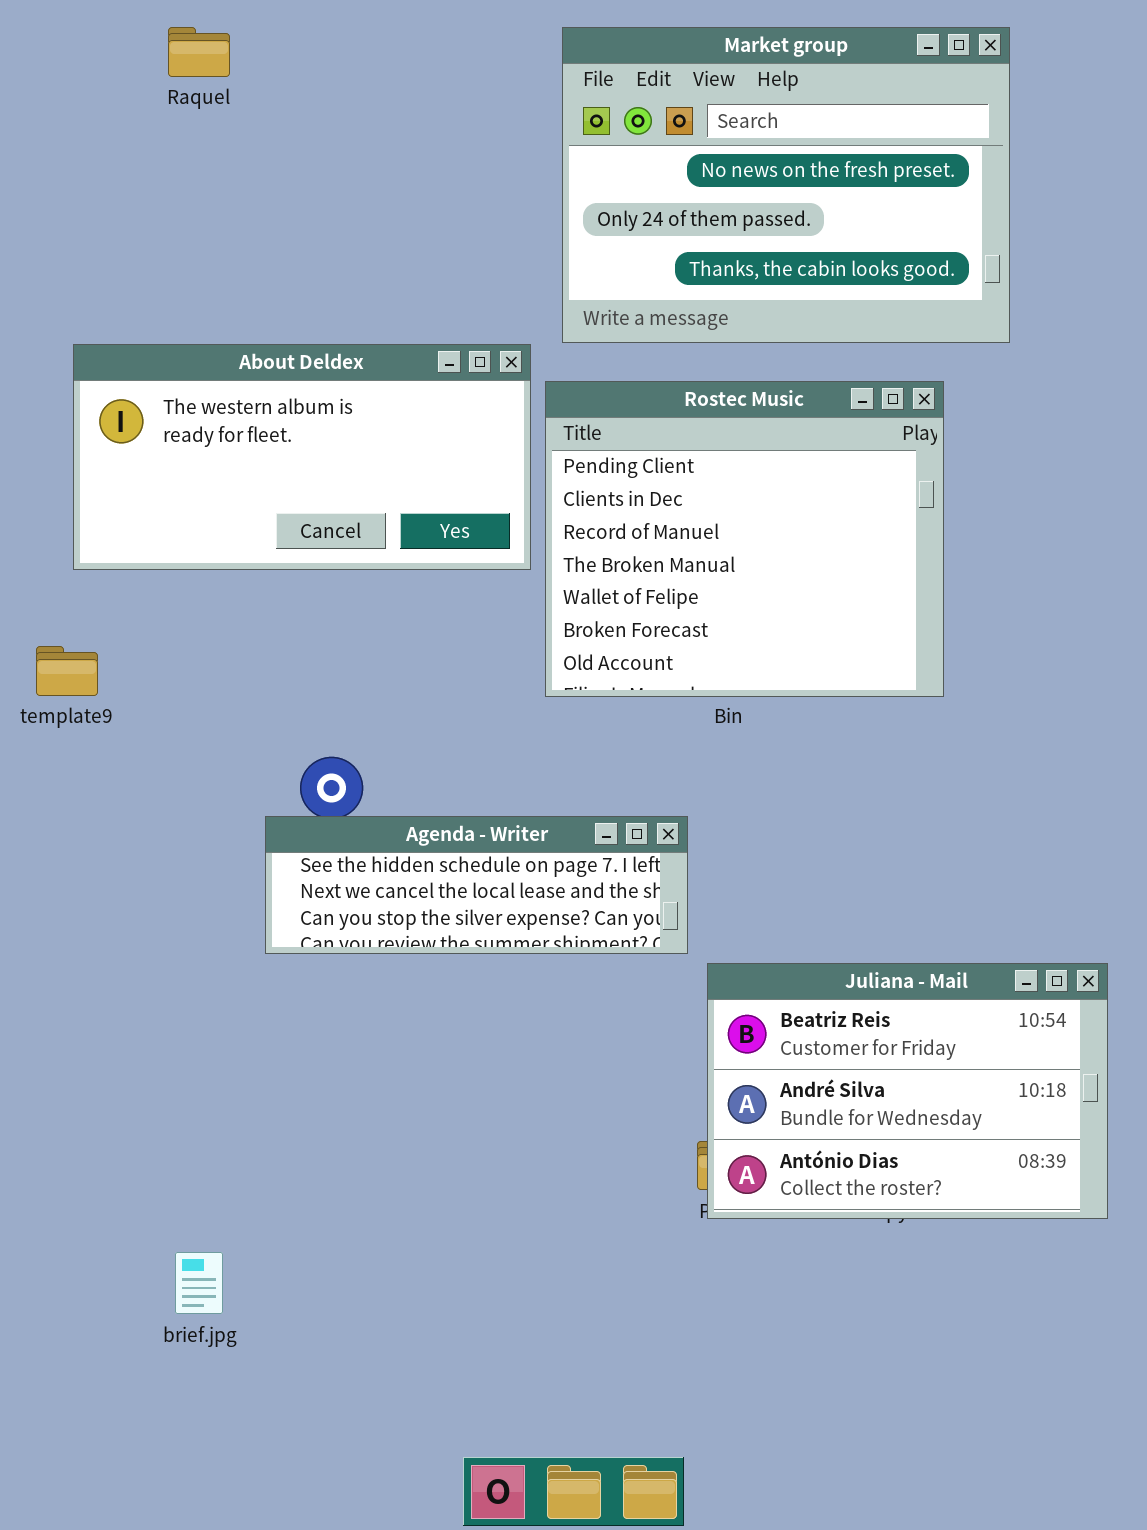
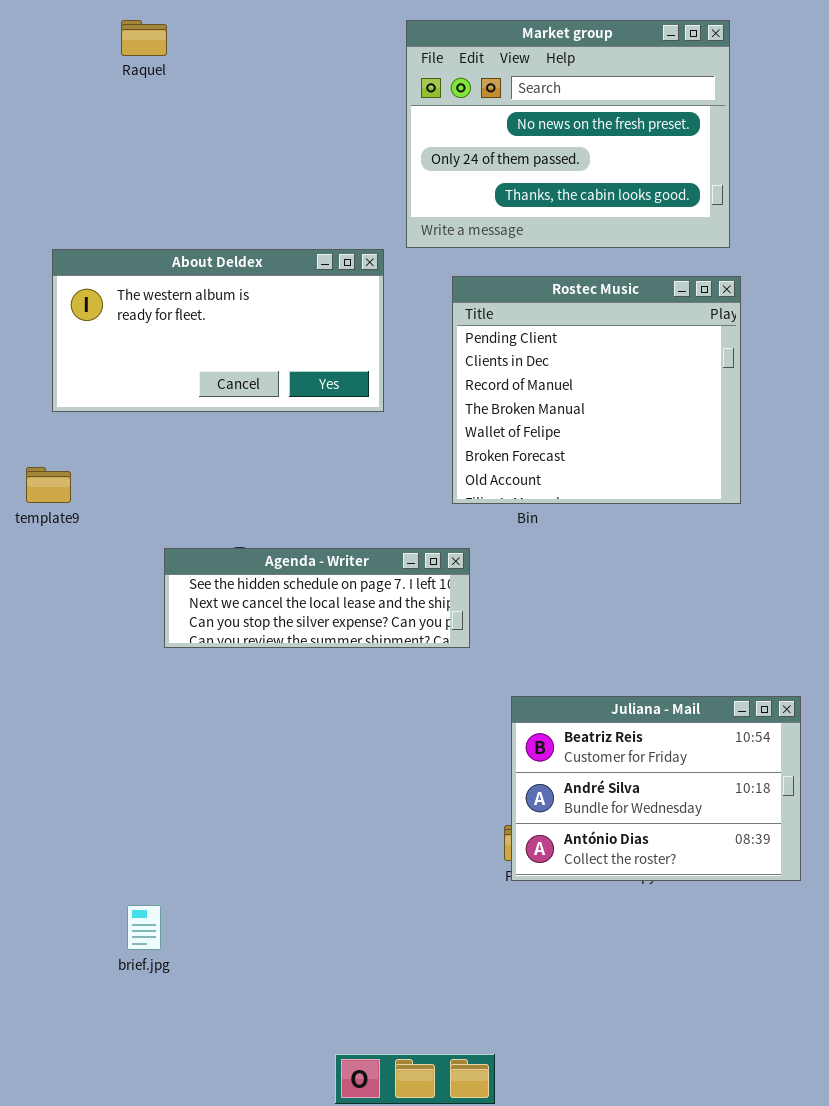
Rostec Music: [545,381,944,697] -> [452,276,741,504], moved
Agenda - Writer: [265,816,688,954] -> [164,548,470,648], moved

